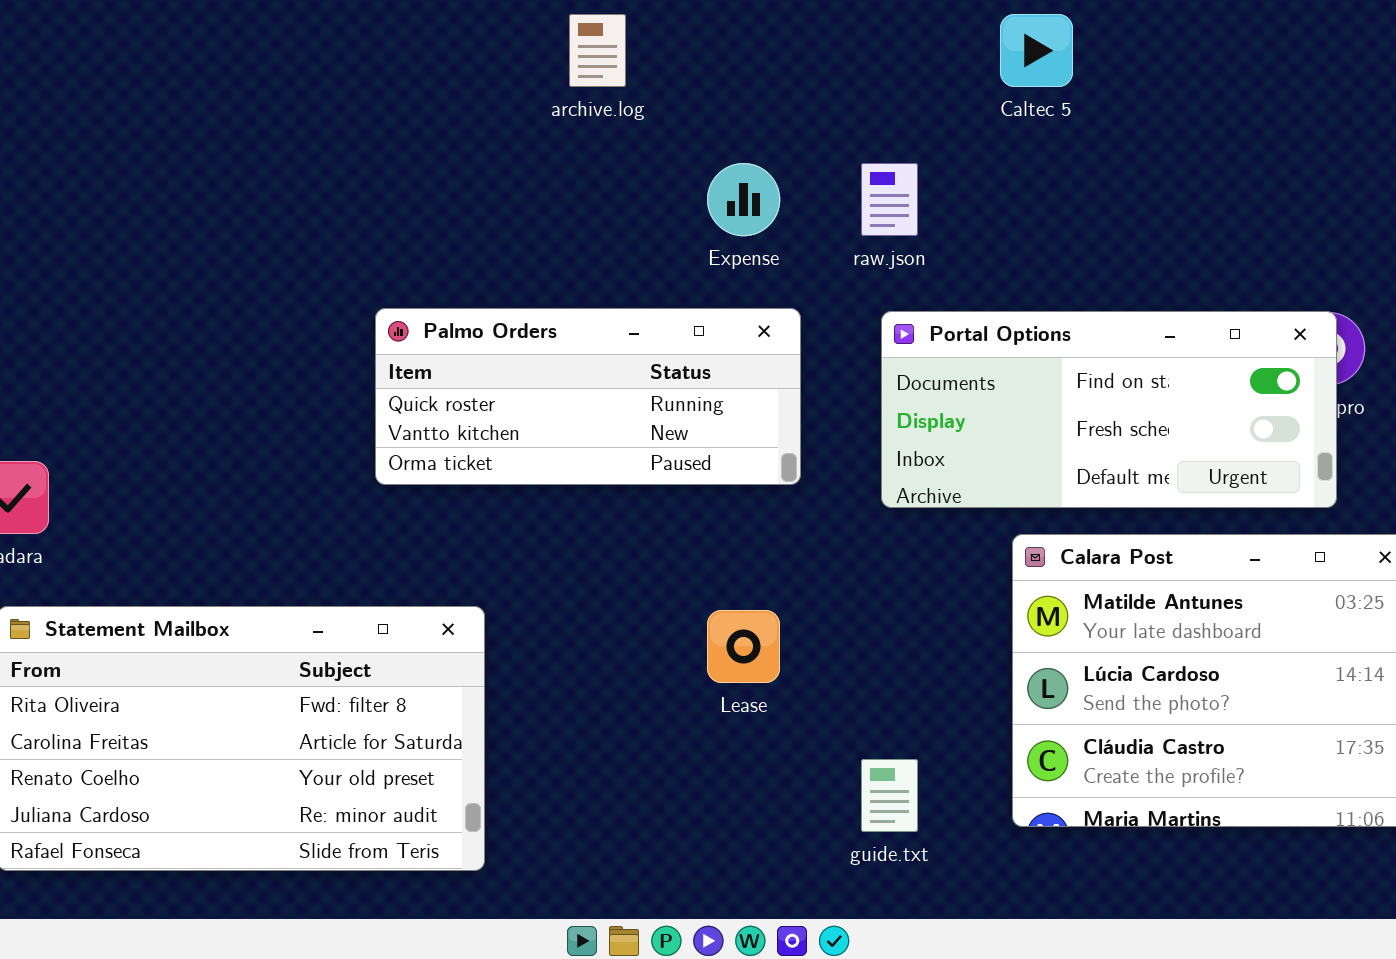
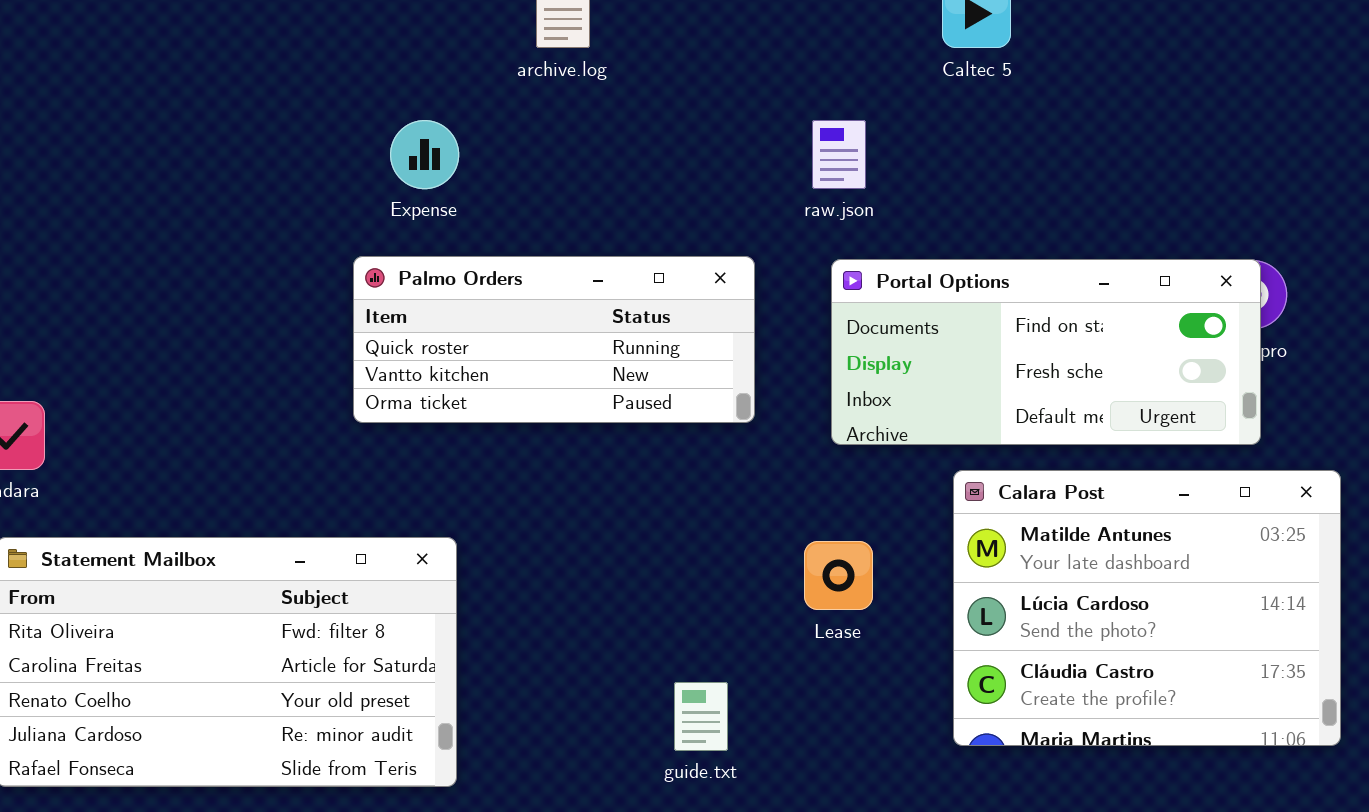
Expense: [707,163,780,236] -> [390,120,459,189], moved
Lease: [707,610,780,683] -> [804,541,873,610], moved
guide.txt: [861,759,918,832] -> [674,682,728,751], moved

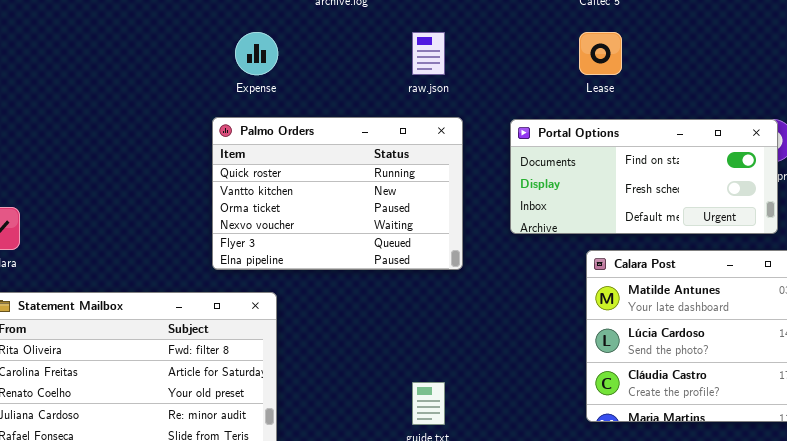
raw.json: [812,120,866,189] -> [412,32,445,75], moved
Palmo Orders: [353,256,755,423] -> [212,117,463,270], resized
Lease: [804,541,873,610] -> [579,32,622,75], moved

